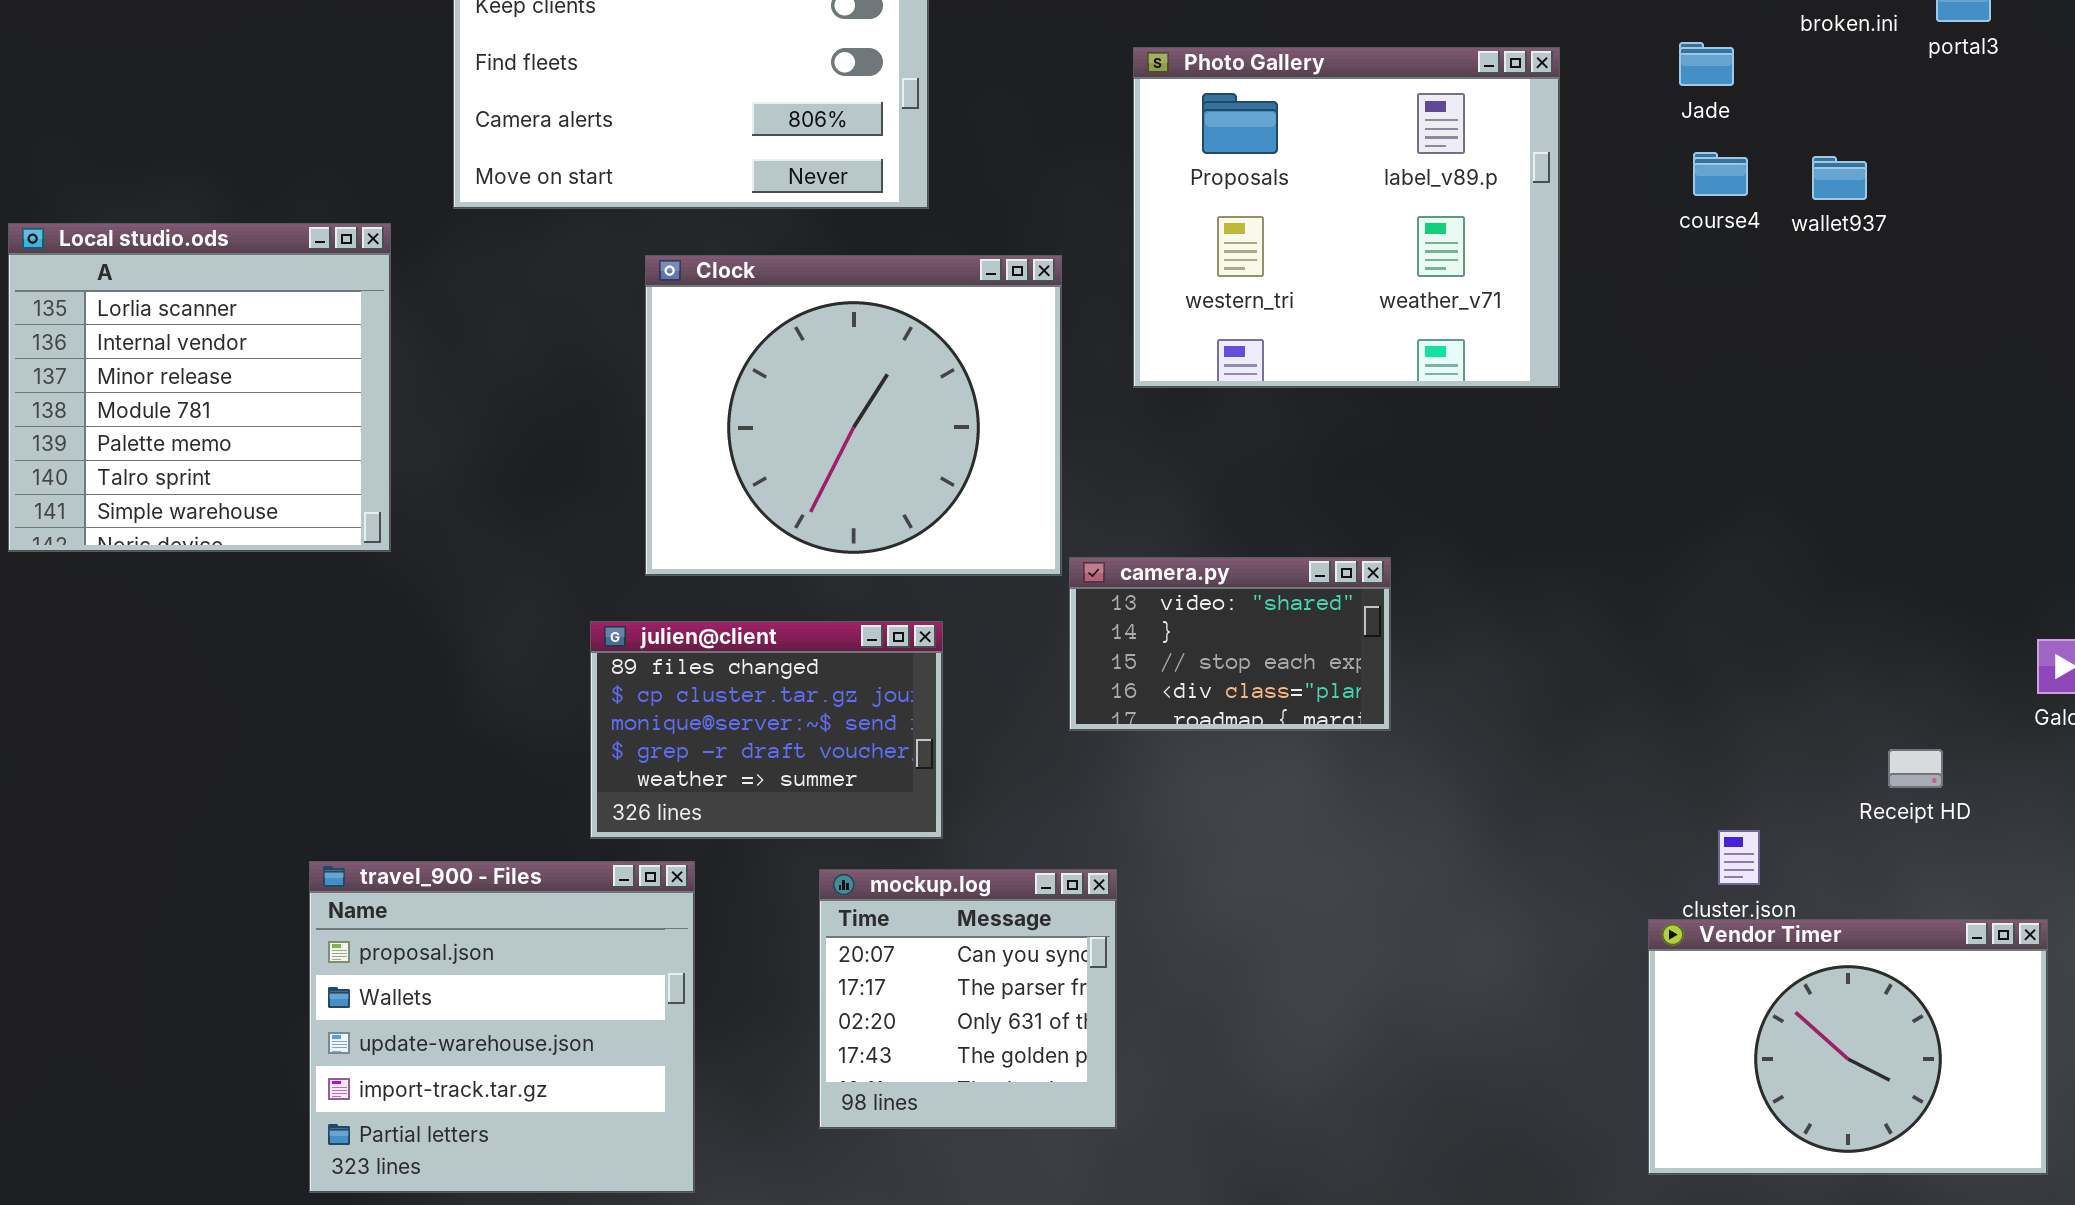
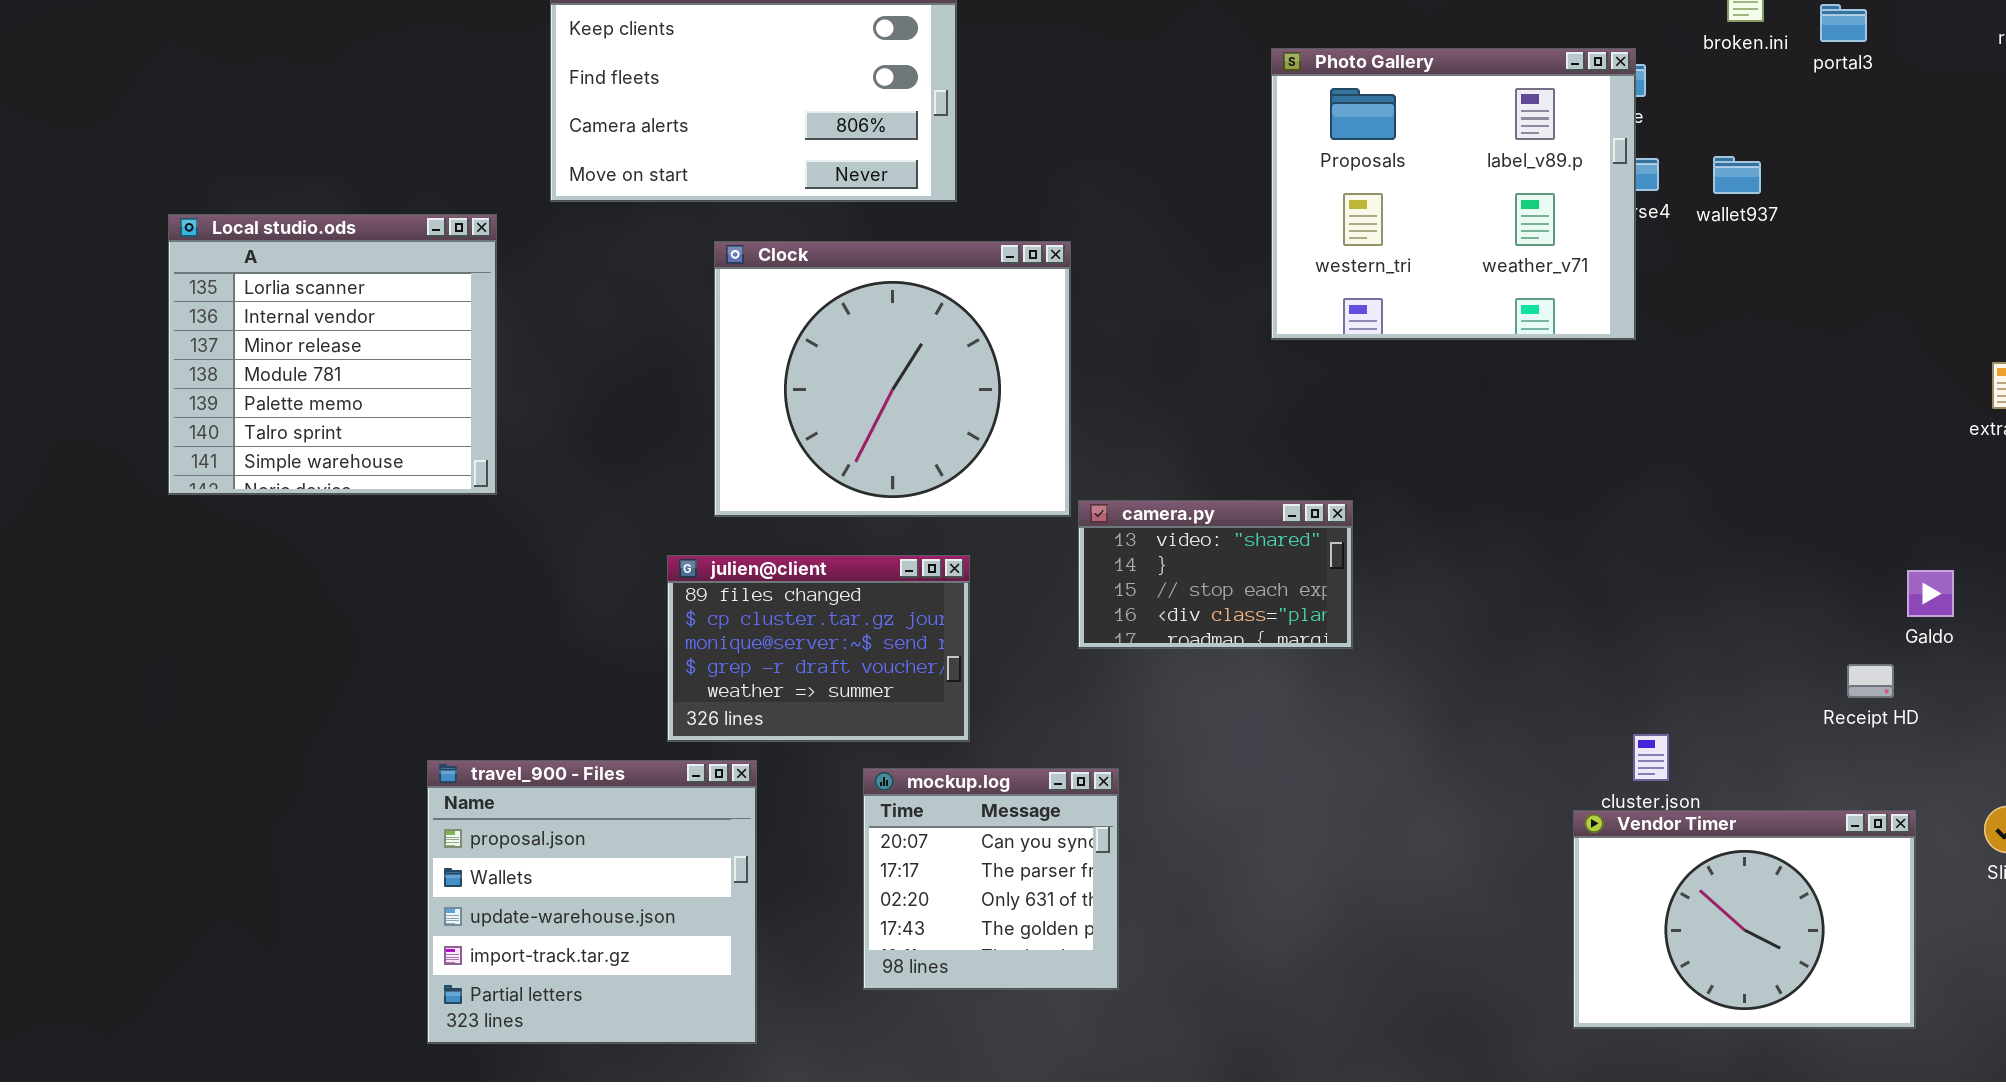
Photo Gallery: [1133,47,1560,388] -> [1271,48,1636,340], moved
Receipt HD: [1888,749,1943,788] -> [1847,664,1894,698], moved

